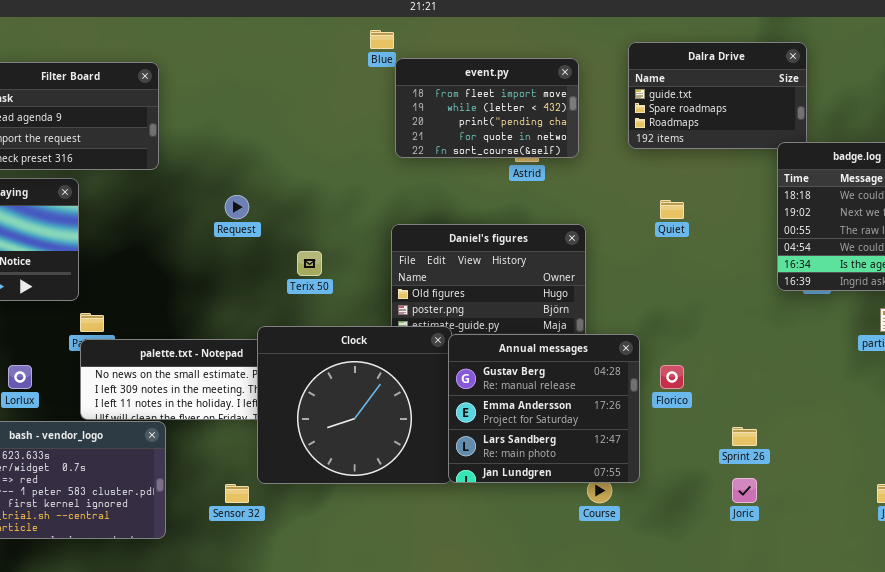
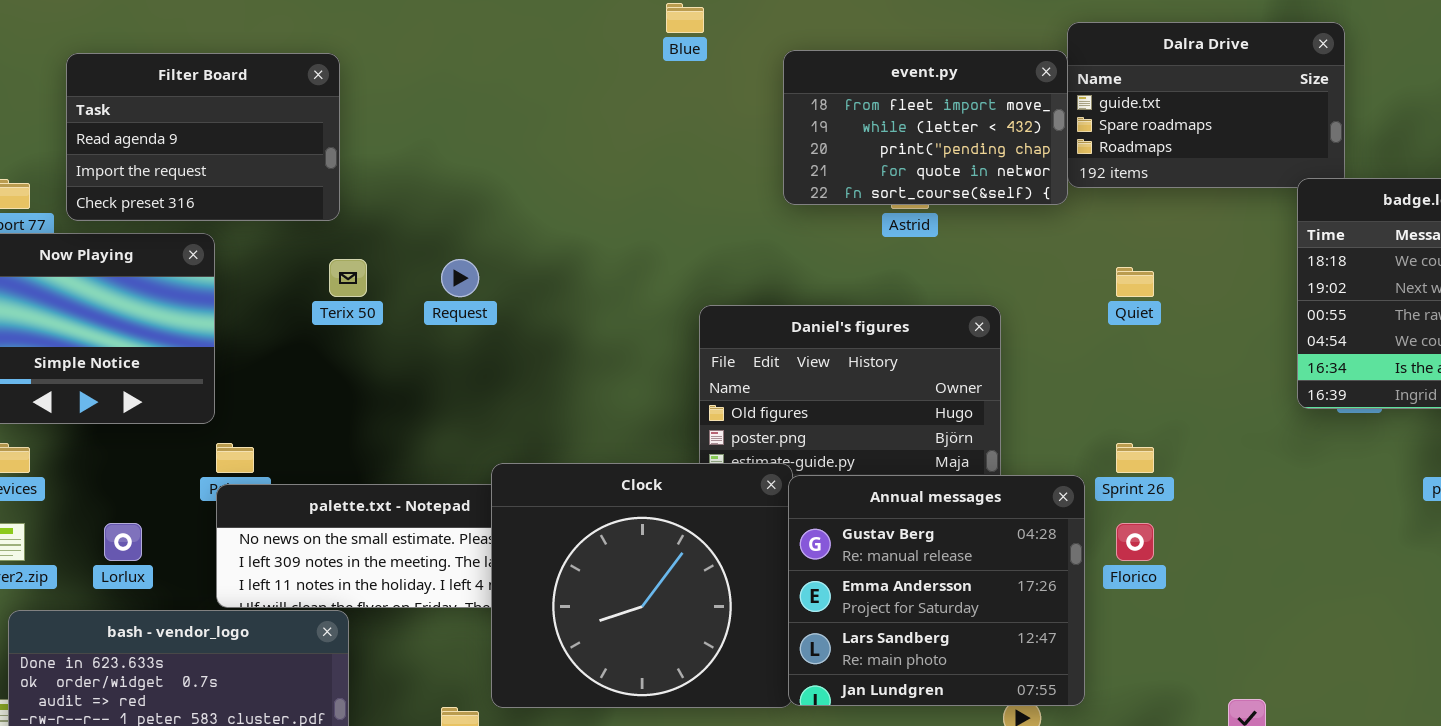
event.py: [395,58,579,158] -> [783,50,1068,205], moved
Terix 50: [297,251,322,276] -> [329,259,367,297], moved
Sprint 26: [732,427,757,446] -> [1116,443,1154,473], moved

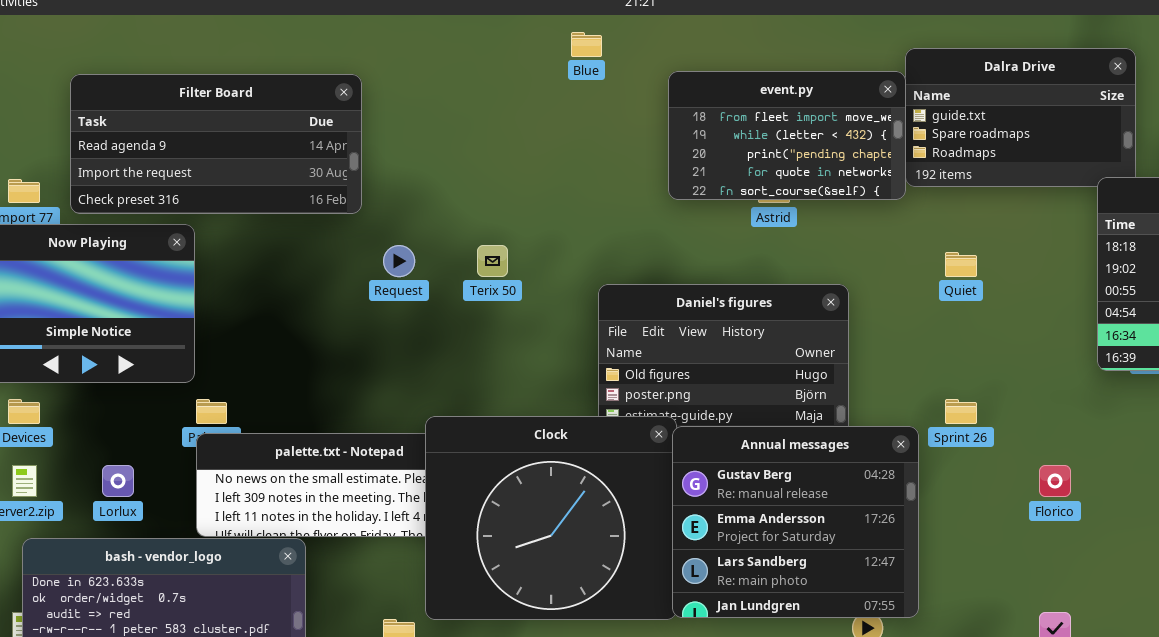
Filter Board: [66,53,340,221] -> [70,74,362,214], resized
Terix 50: [329,259,367,297] -> [477,245,508,277], moved
Florico: [1116,523,1154,561] -> [1039,465,1071,497], moved

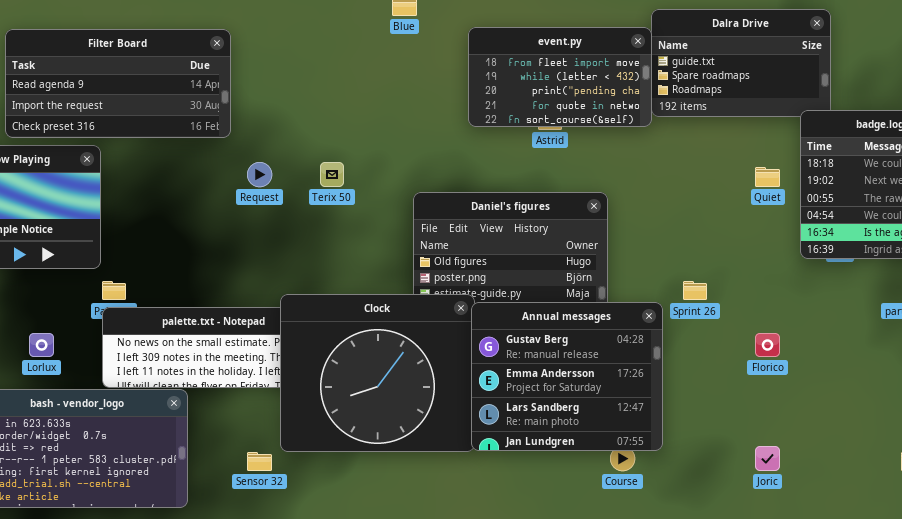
Quiet: [945,252,977,277] -> [755,167,780,187], moved

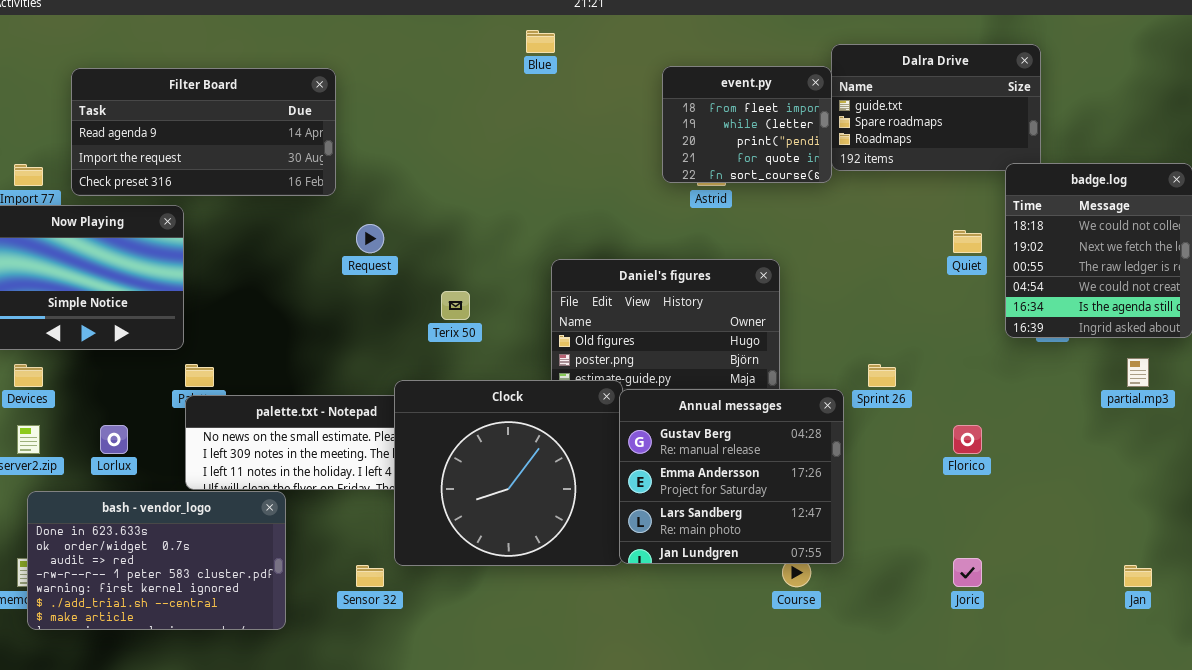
event.py: [468,27,652,127] -> [662,66,832,183], resized
Terix 50: [320,162,344,187] -> [441,291,470,320], moved

